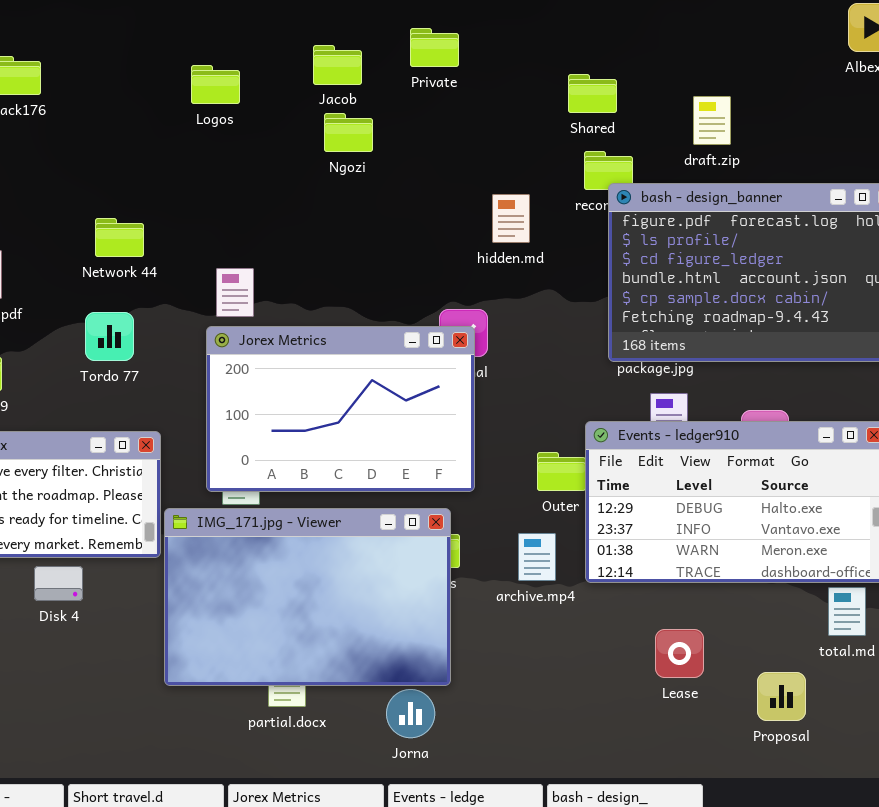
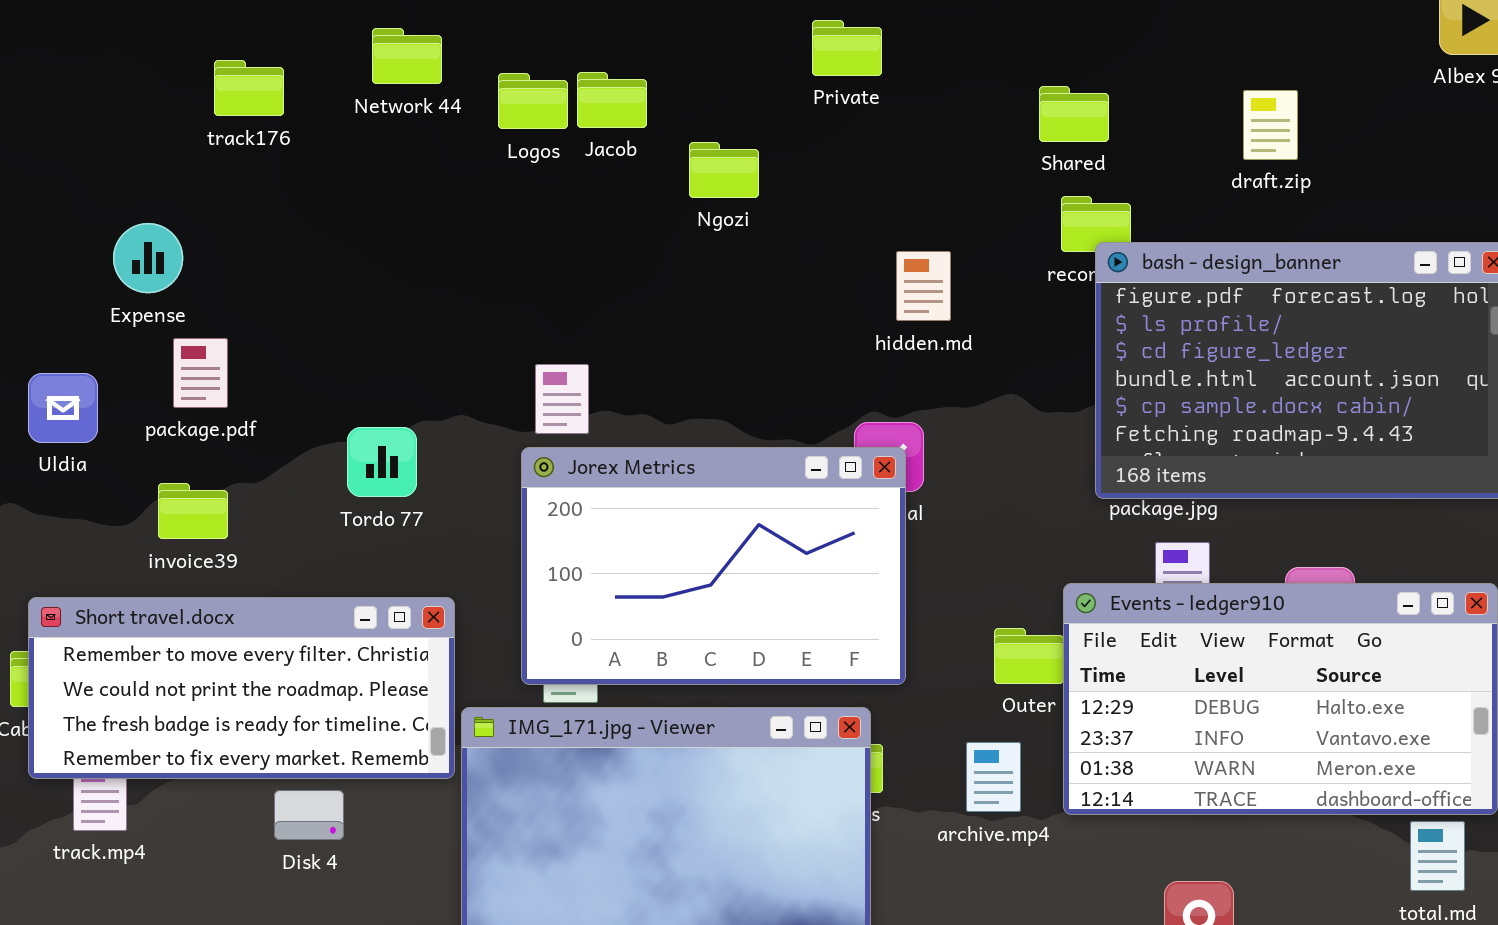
Jacob: [313,45,362,85] -> [577,72,647,128], moved
draft.zip: [693,96,731,145] -> [1243,90,1298,160], moved
hidden.md: [492,194,530,243] -> [896,251,951,321], moved
Network 44: [95,218,144,257] -> [372,28,442,84], moved

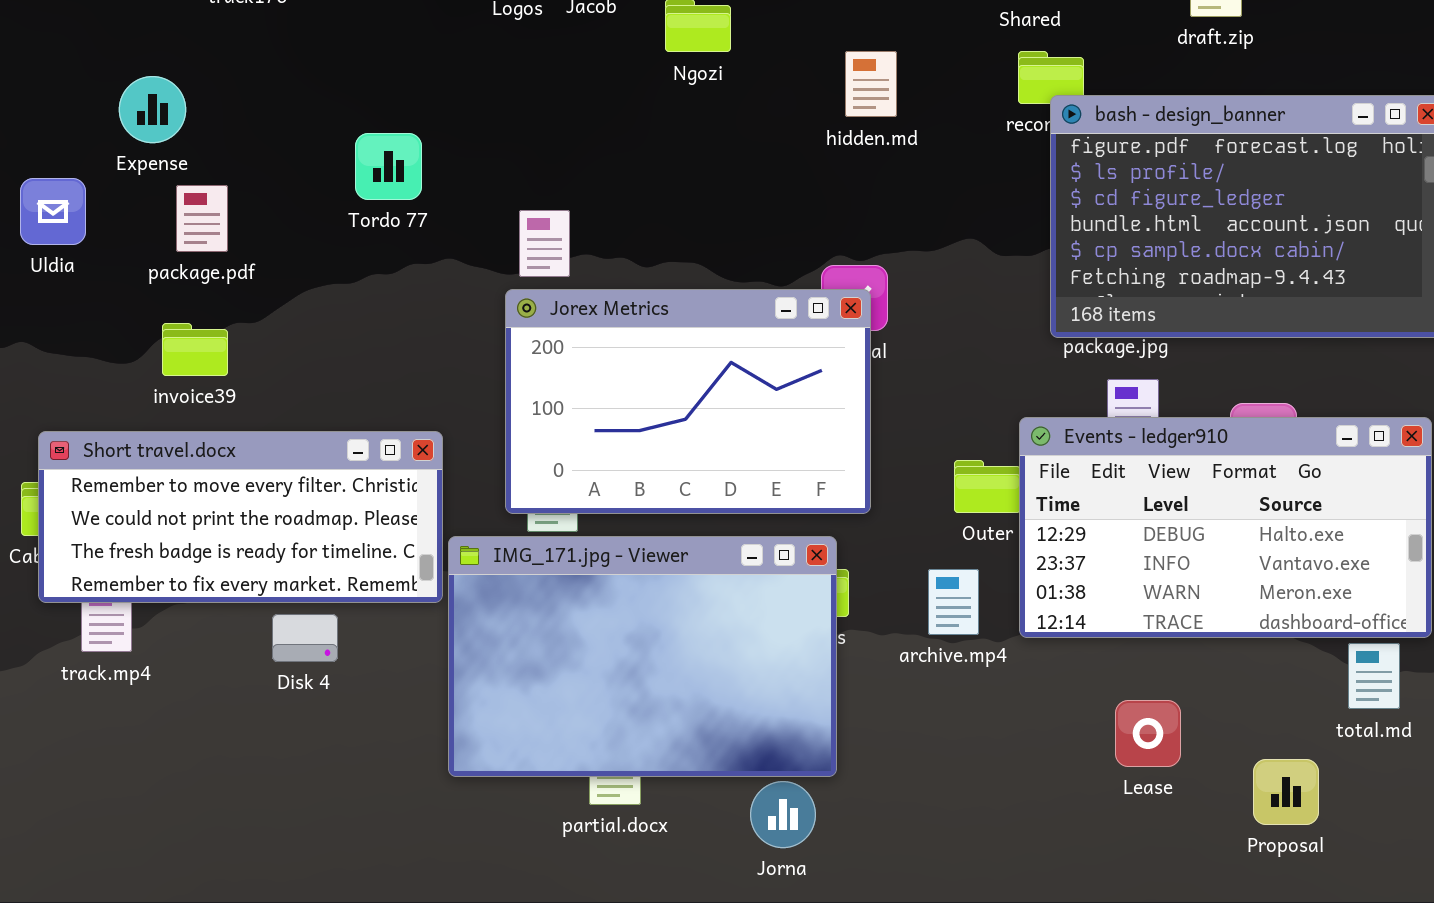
hidden.md: [896,251,951,321] -> [845,51,897,117], moved
Uldia: [28,373,98,443] -> [20,178,86,245], moved
Tordo 77: [347,427,417,497] -> [355,133,422,200], moved

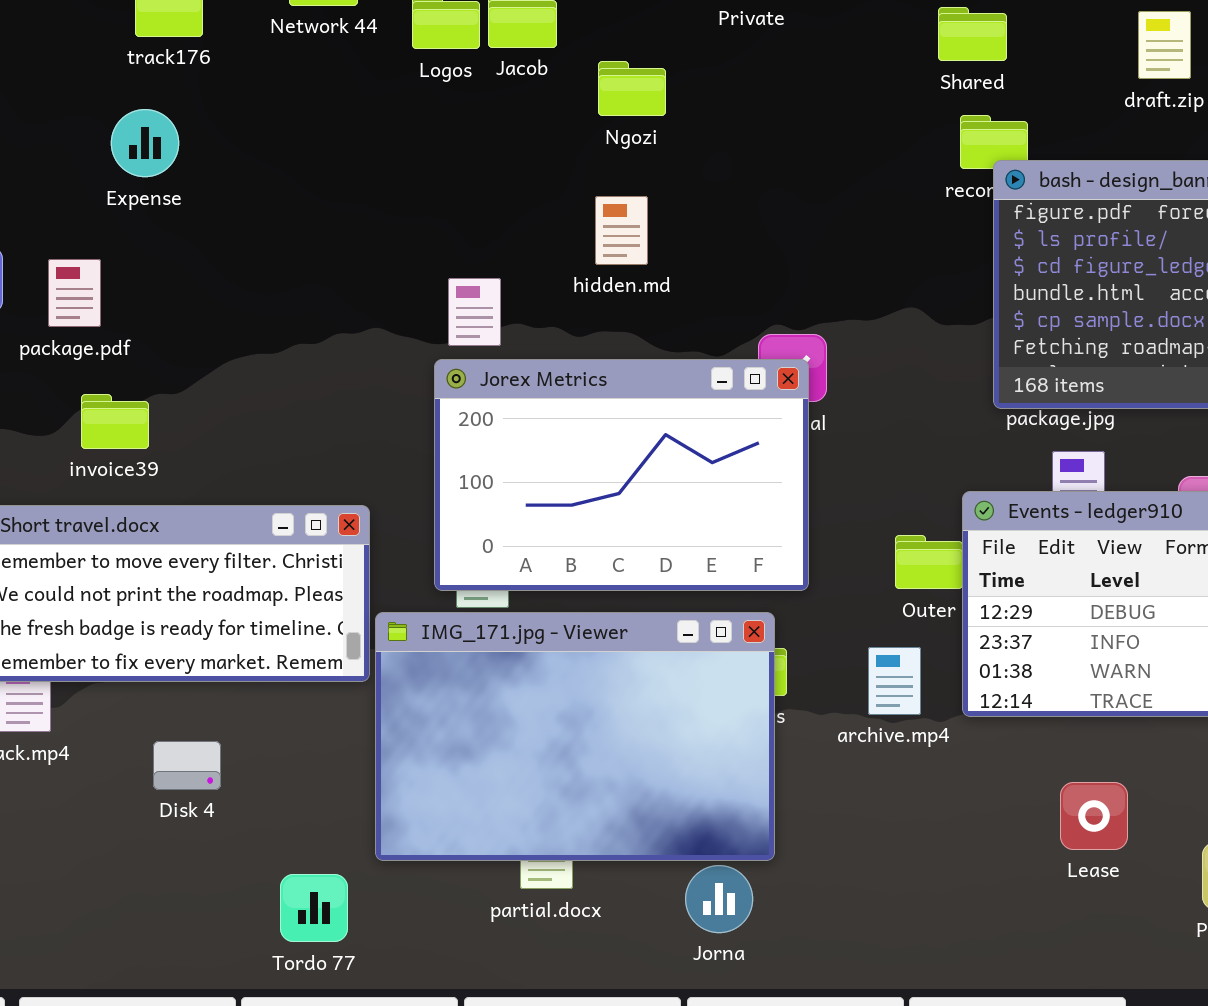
hidden.md: [845,51,897,117] -> [595,196,648,265], moved
Expense: [119,76,186,143] -> [111,109,179,177], moved
Tordo 77: [355,133,422,200] -> [280,874,348,942], moved
package.pdf: [176,185,228,252] -> [48,259,101,327], moved
Disk 4: [272,614,338,662] -> [153,741,221,790], moved

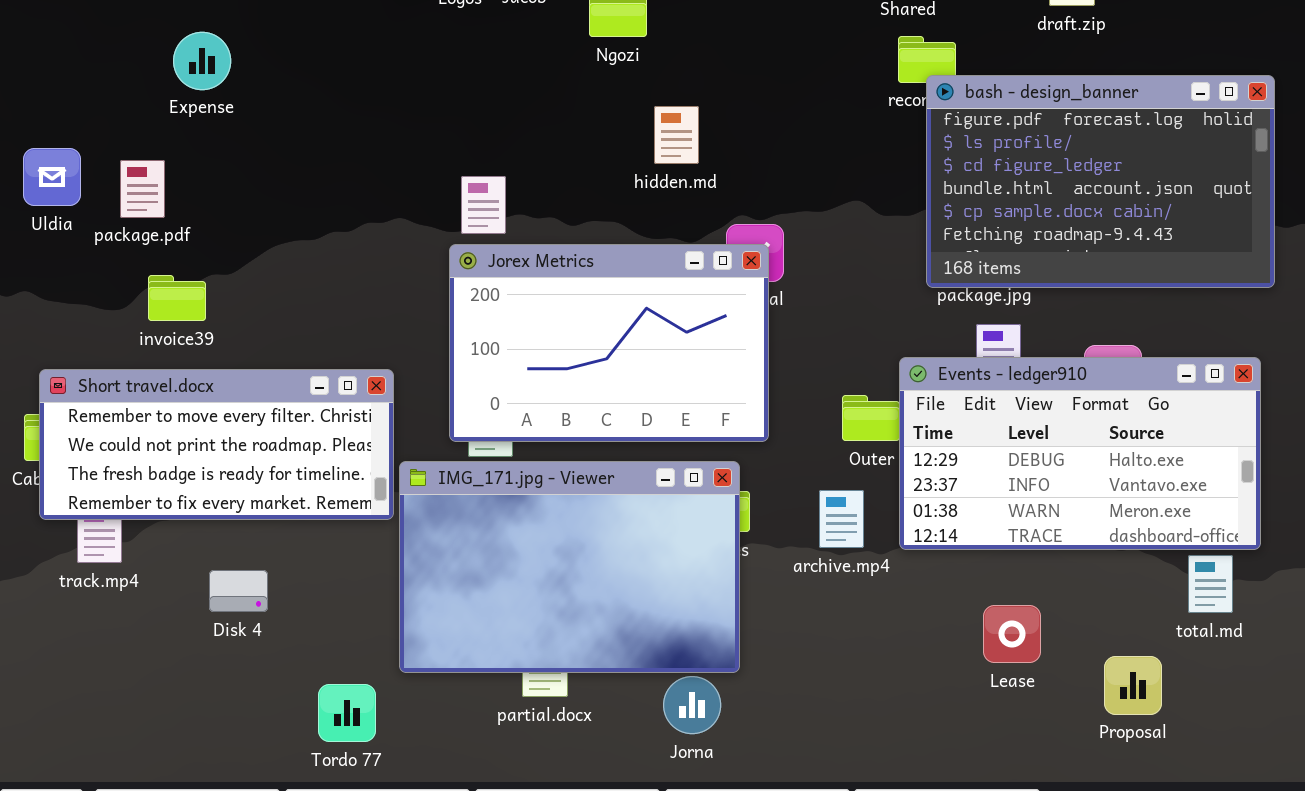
hidden.md: [595,196,648,265] -> [654,106,699,164], moved

